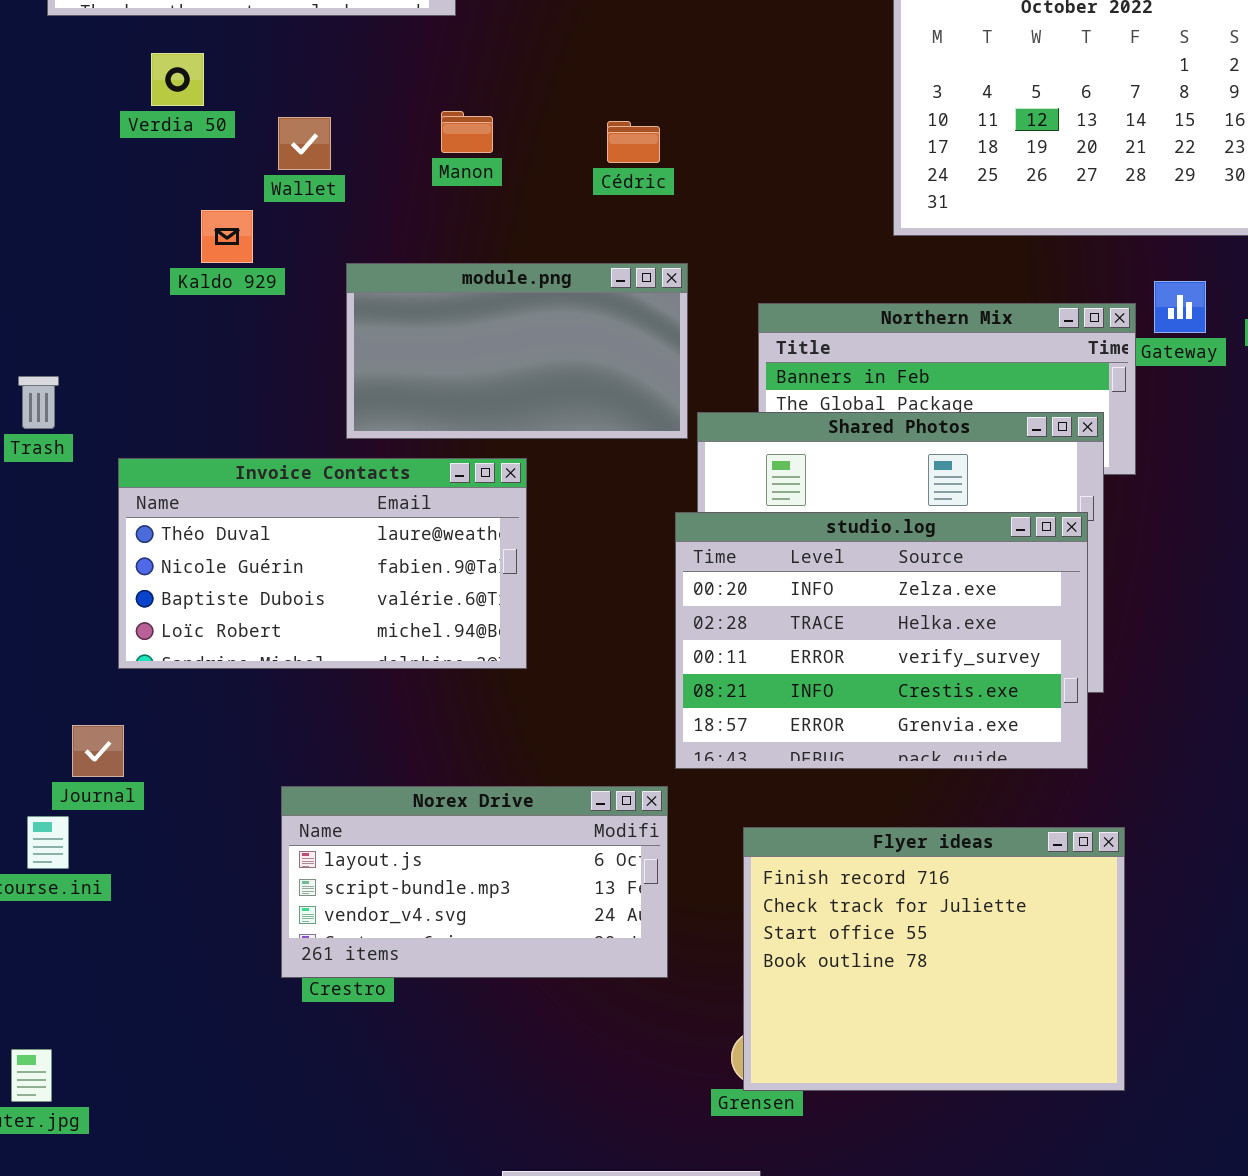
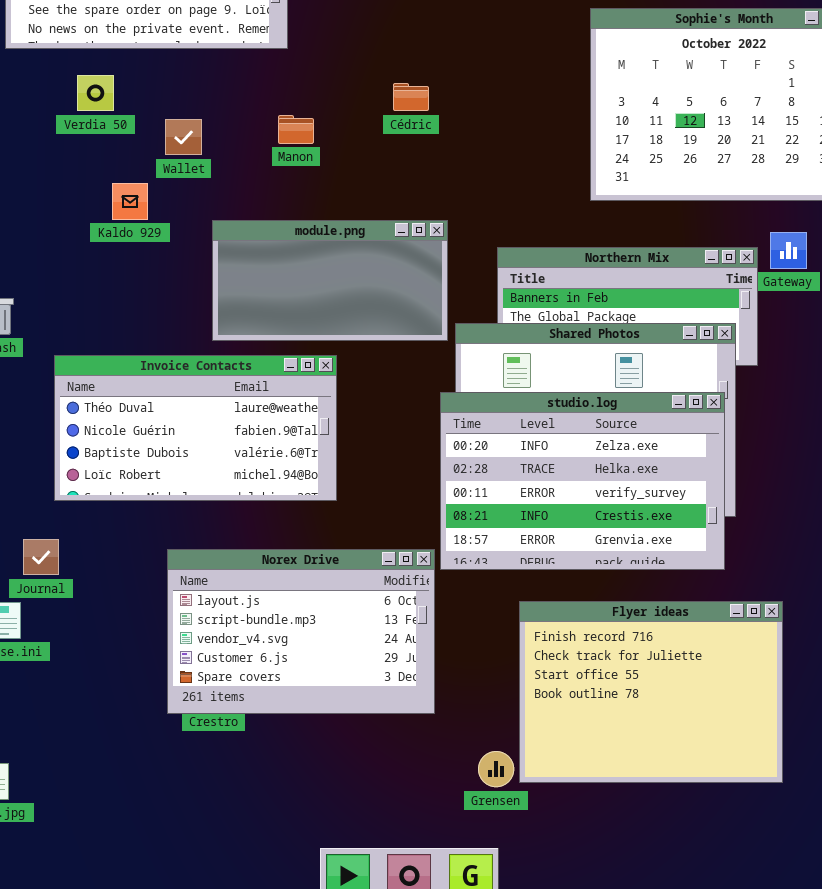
Cédric: [607,121,660,163] -> [393,83,429,111], moved
Norex Drive: [281,786,668,978] -> [167,549,435,714], resized
Flyer ideas: [743,827,1125,1091] -> [519,601,783,783], moved

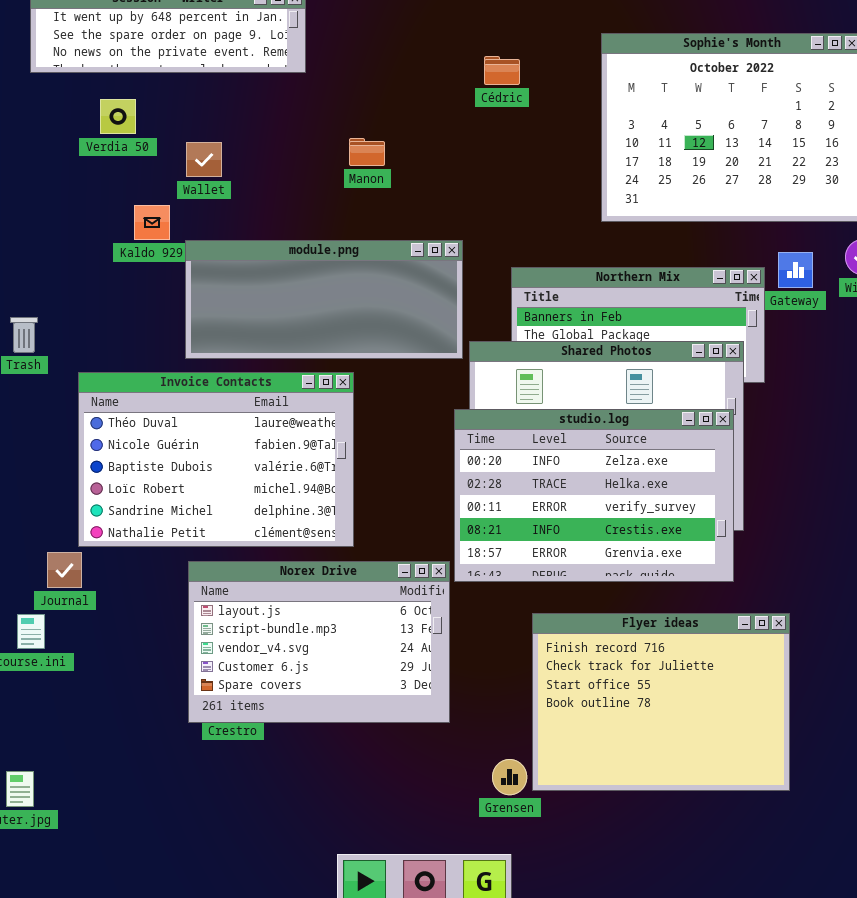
Cédric: [393,83,429,111] -> [484,56,520,85], moved
Manon: [278,115,314,144] -> [349,138,385,166], moved
module.png: [212,220,448,341] -> [185,240,463,359], resized
Invoice Contacts: [54,355,337,501] -> [78,372,354,547], resized

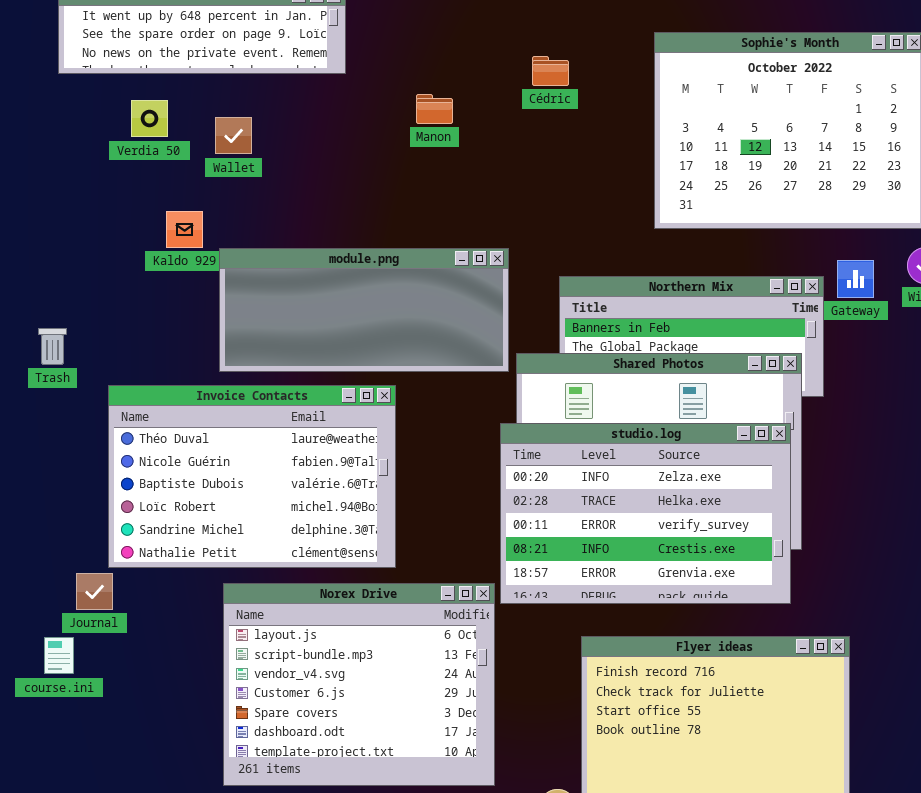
Manon: [349,138,385,166] -> [416,94,453,124], moved
Wallet: [186,142,222,177] -> [215,117,252,154], moved
Norex Drive: [188,561,450,723] -> [223,583,495,786], resized

